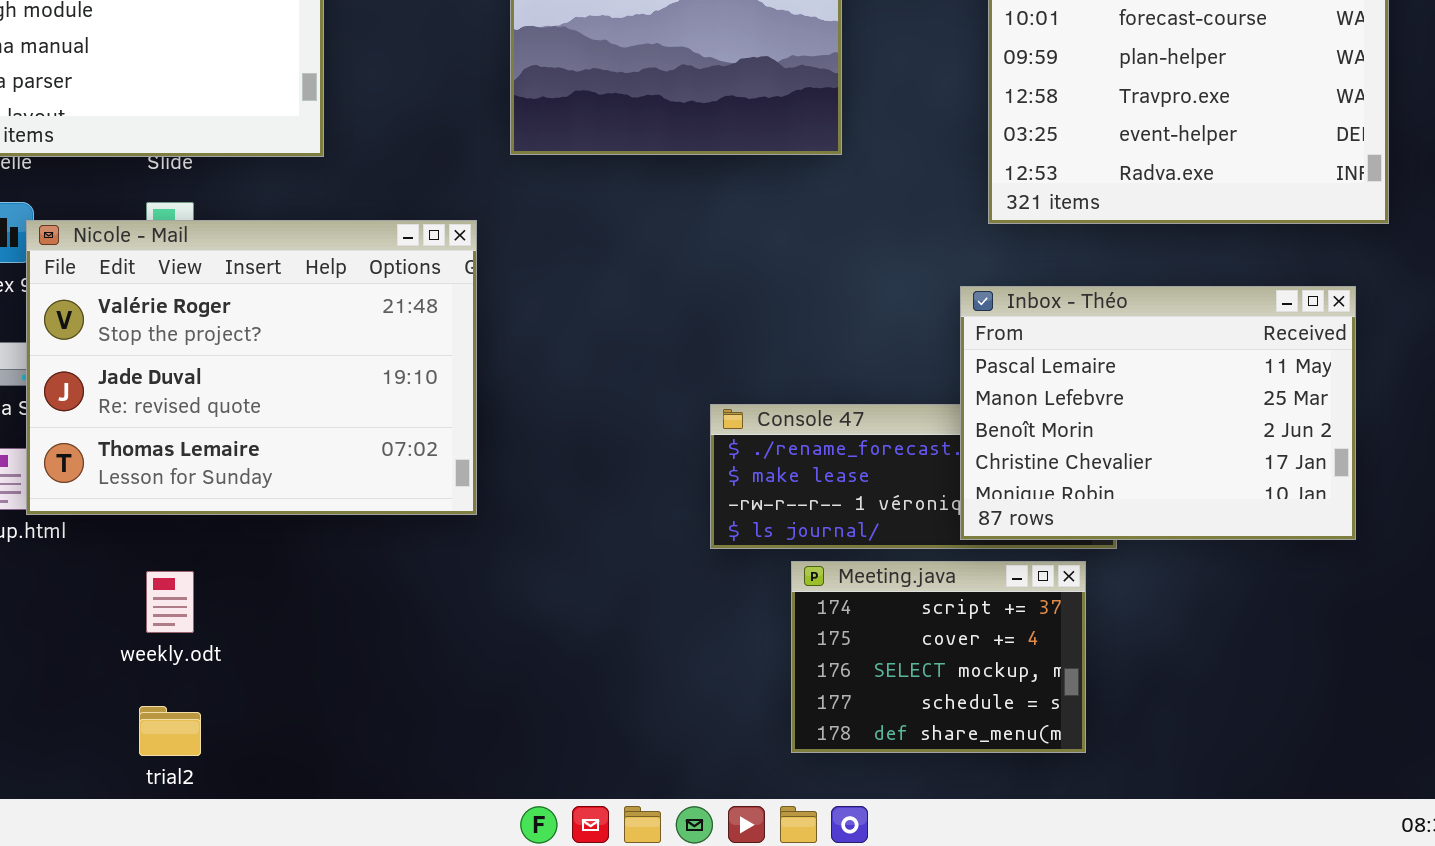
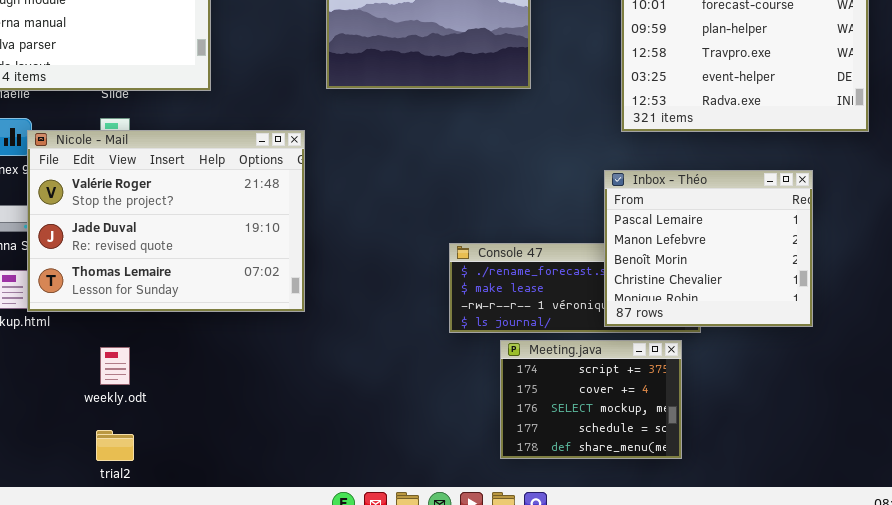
Inbox - Théo: [960,286,1356,540] -> [604,170,813,327], resized

